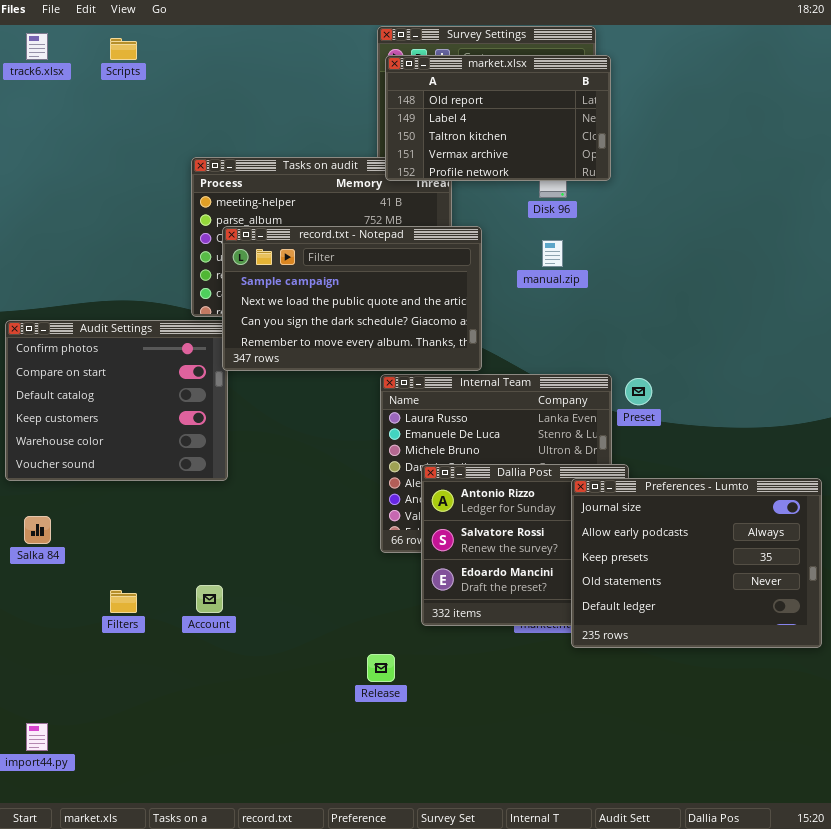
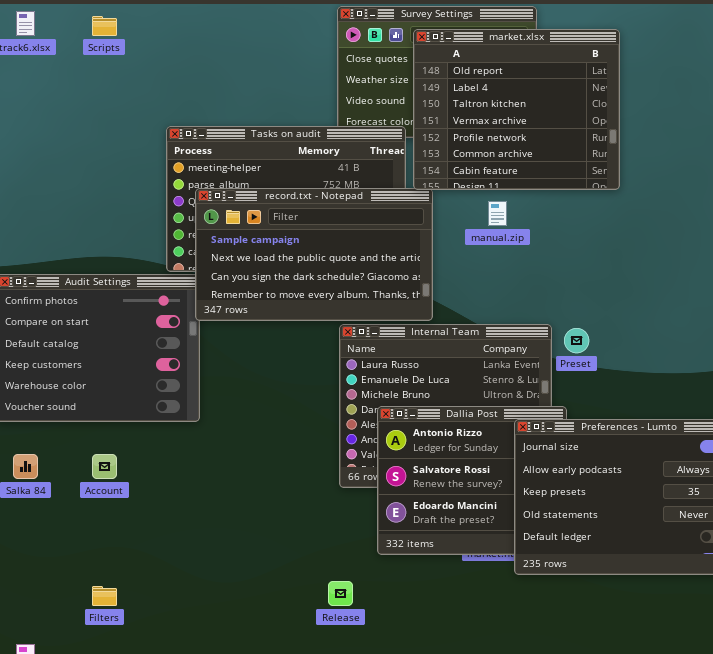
market.xlsx: [385,55,611,181] -> [413,29,620,190], moved, resized
Account: [196,585,223,613] -> [92,454,117,479], moved
Filters: [110,590,137,613] -> [92,586,117,606], moved

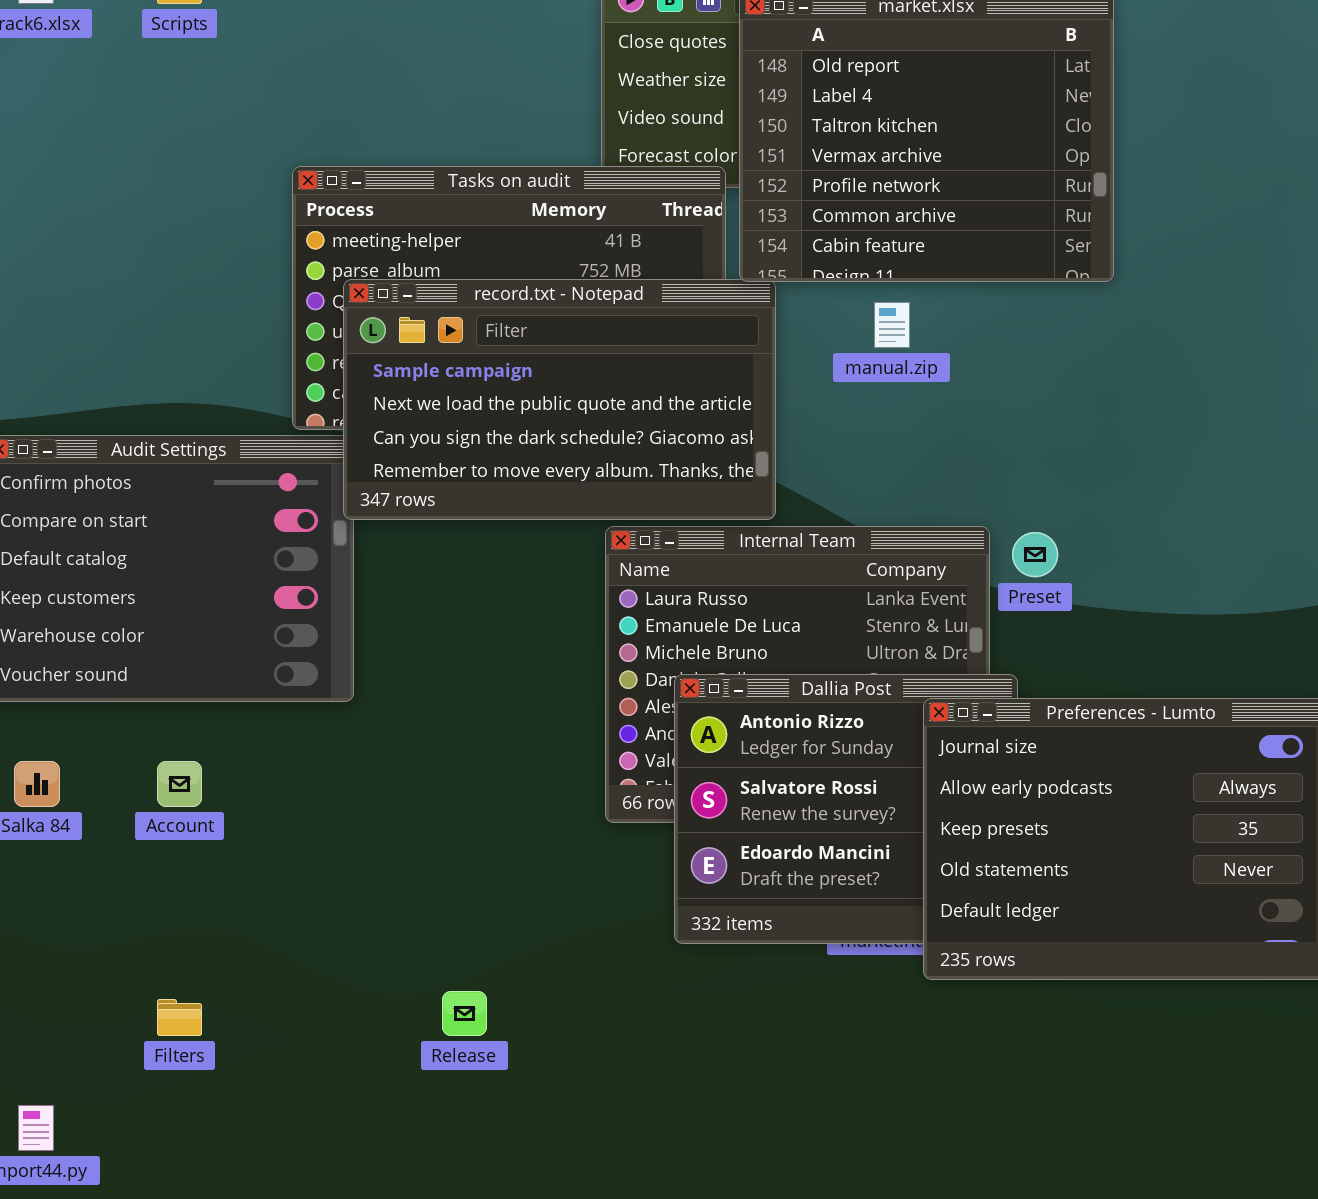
Release: [328,581,353,606] -> [442,991,487,1036], moved

